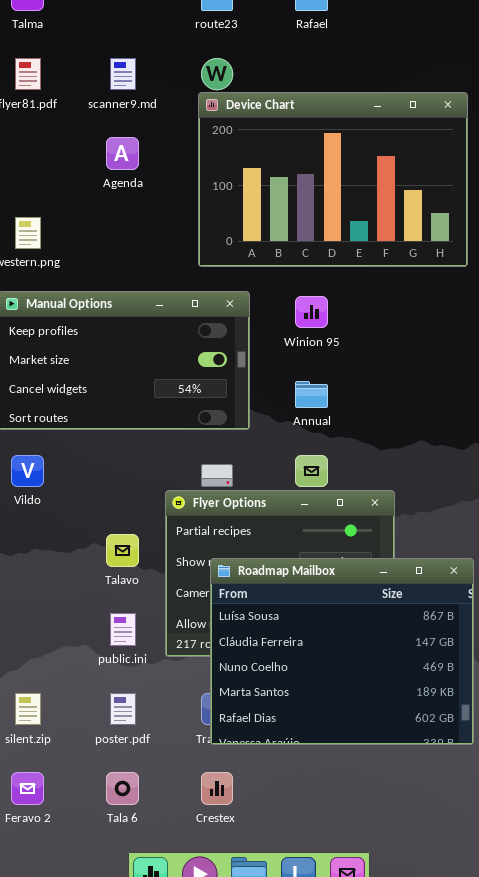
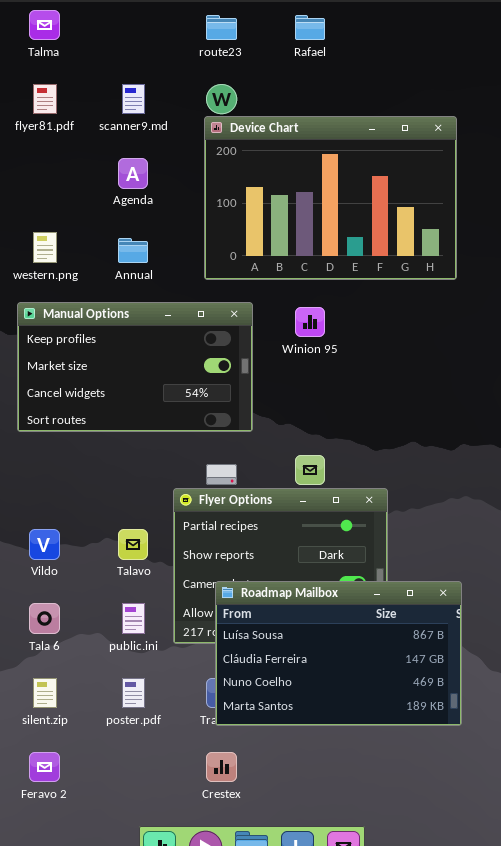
Annual: [295,381,328,408] -> [118,238,148,263], moved
Vildo: [11,455,44,487] -> [29,529,60,560], moved
Roadmap Mailbox: [210,558,474,745] -> [215,581,462,726], resized
Tala 6: [106,772,139,805] -> [29,603,60,634], moved

